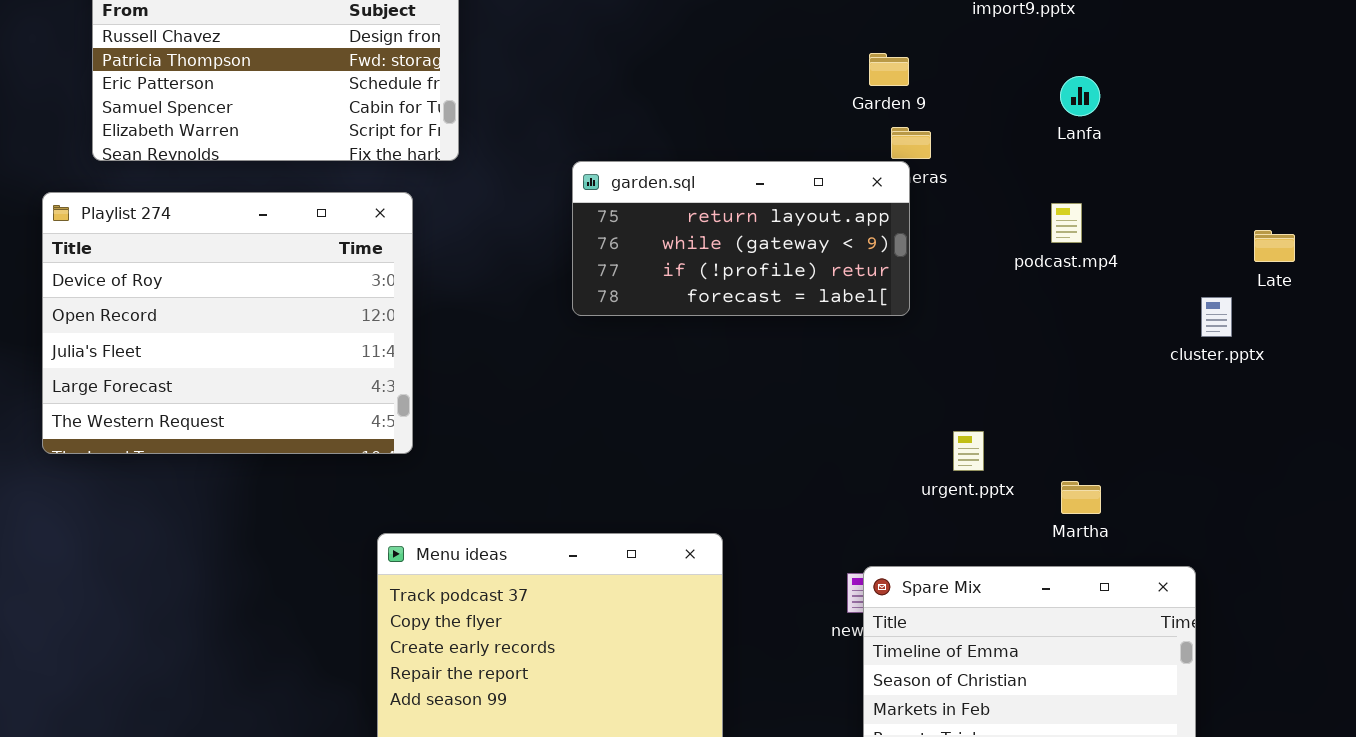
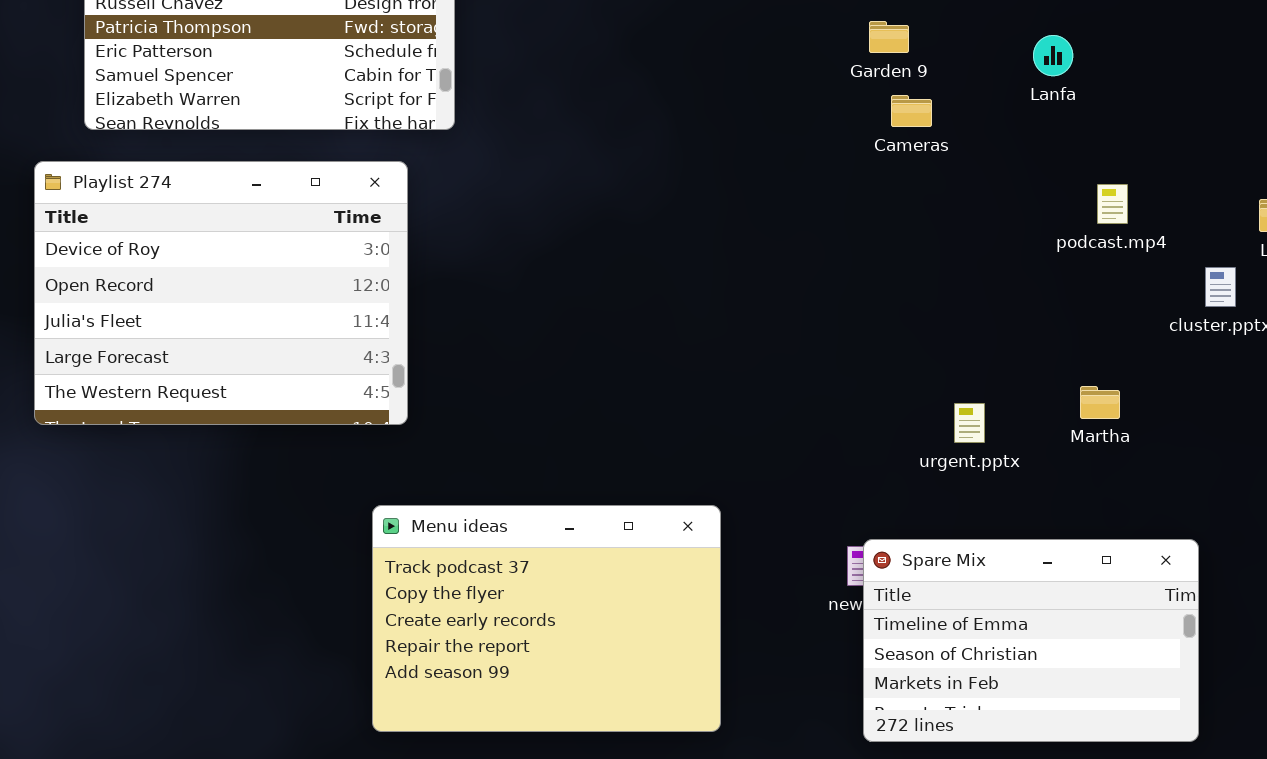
Lanfa: [1060,76,1100,116] -> [1033,35,1073,76], moved
garden.sql: [572,161,910,316] -> none, closed
podcast.mp4: [1051,203,1082,243] -> [1097,184,1128,224], moved
Martha: [1061,481,1101,514] -> [1080,386,1120,419], moved

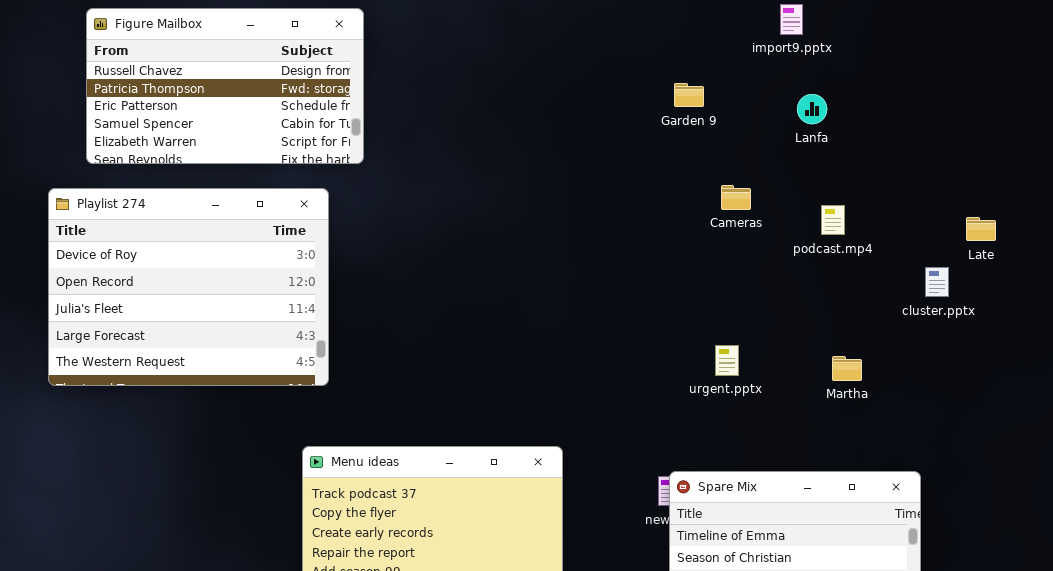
Cameras: [891,95,932,127] -> [721,185,751,210], moved
podcast.mp4: [1097,184,1128,224] -> [821,205,845,235], moved
urgent.pptx: [954,403,985,443] -> [715,345,739,376], moved

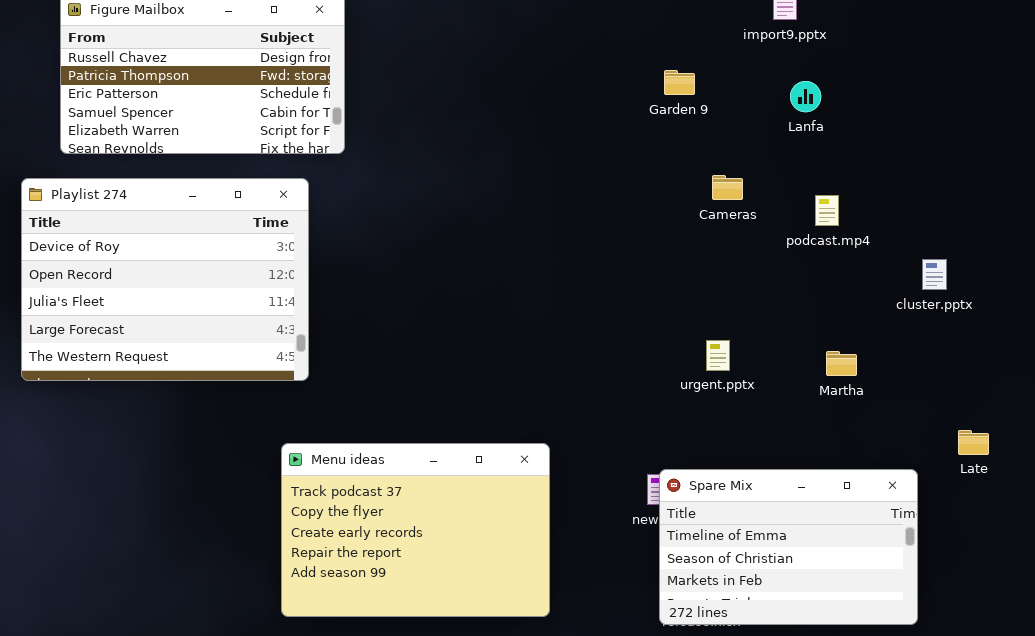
Late: [966,217,996,241] -> [958,430,989,455], moved

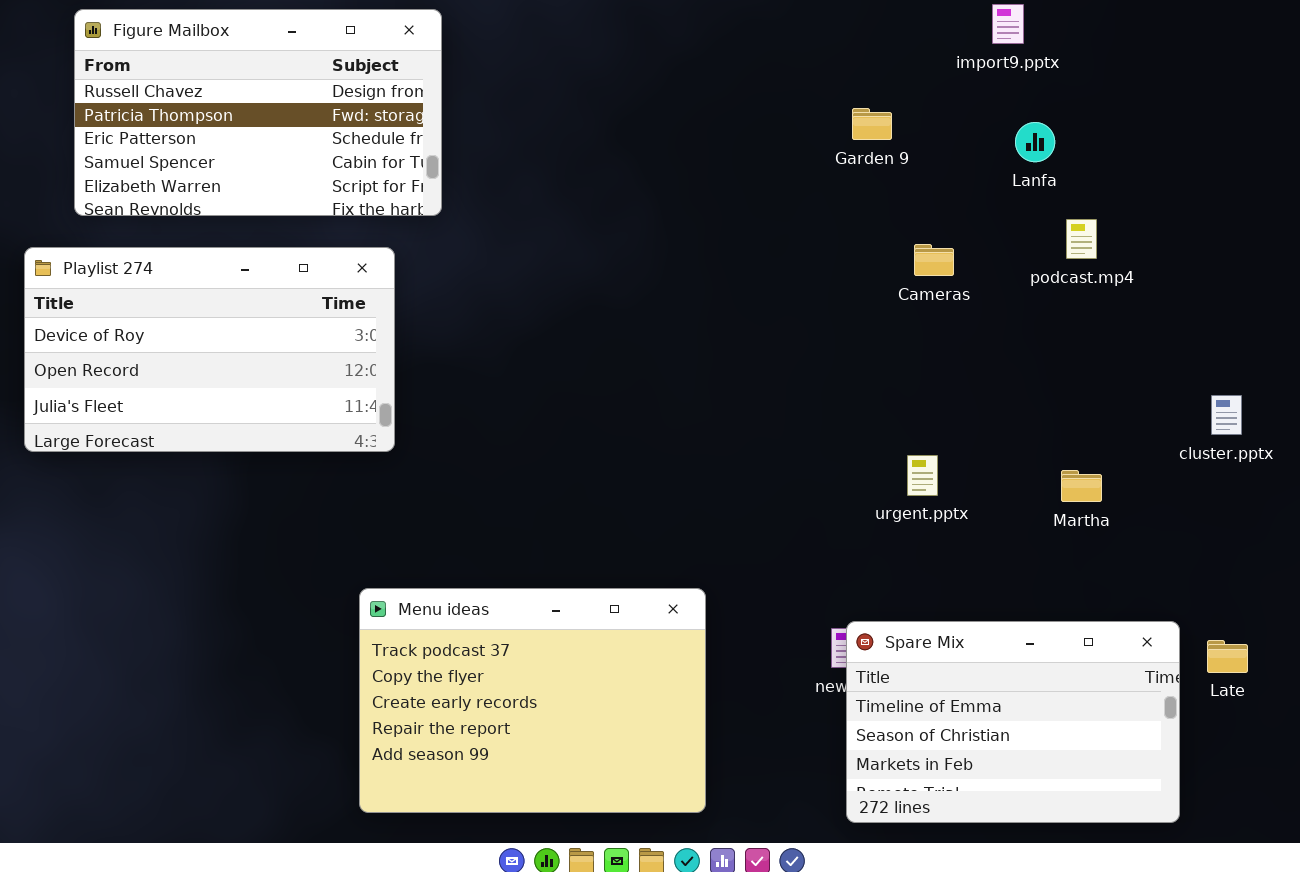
Playlist 274: [21,178,309,381] -> [24,247,395,452], resized
podcast.mp4: [815,195,839,226] -> [1066,219,1097,259], moved
cluster.pptx: [922,259,947,290] -> [1211,395,1242,435], moved
Late: [958,430,989,455] -> [1207,640,1248,673], moved

